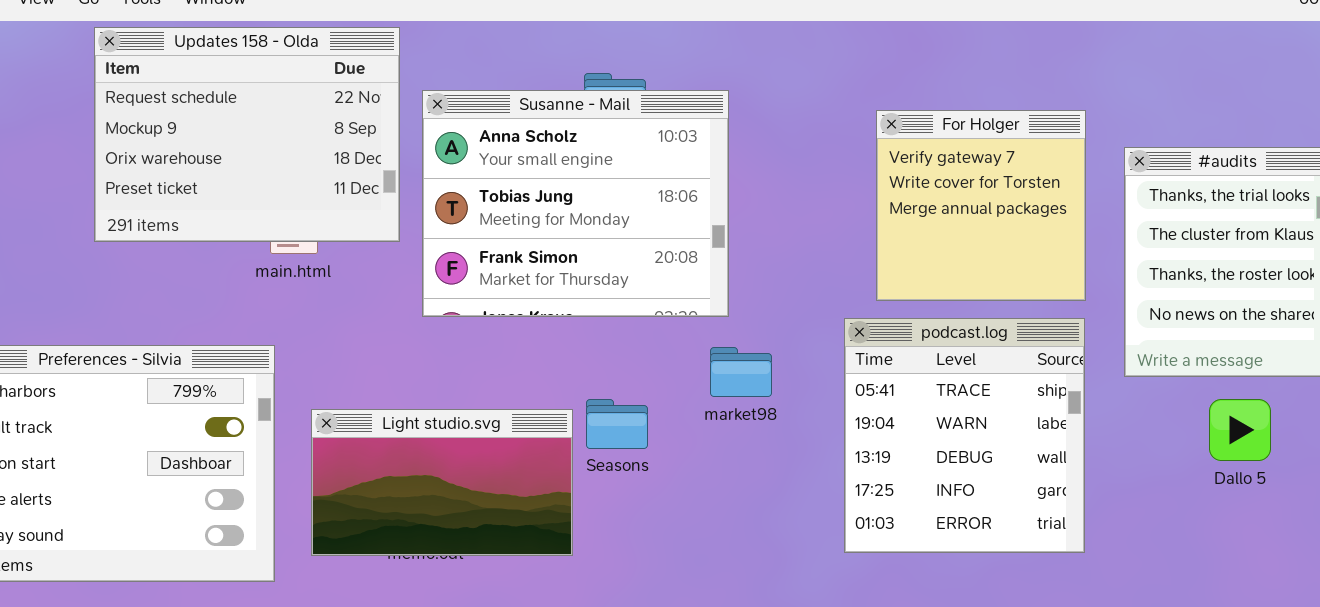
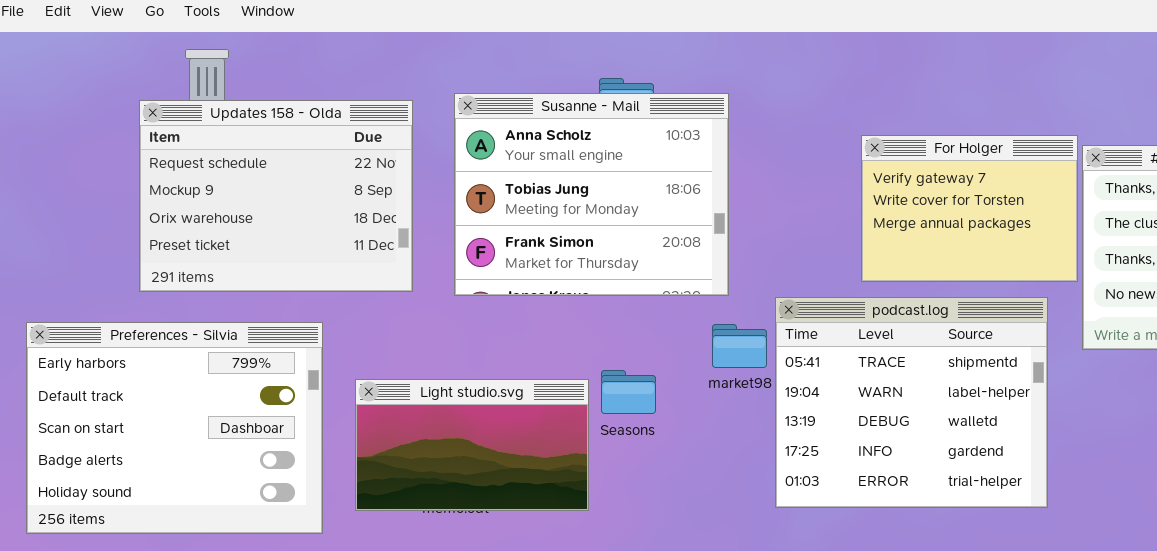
Updates 158 - Olda: [94,27,400,242] -> [139,100,413,292], moved
For Holger: [876,110,1086,301] -> [861,135,1078,282], resized
podcast.log: [844,318,1085,553] -> [775,297,1048,508], resized

